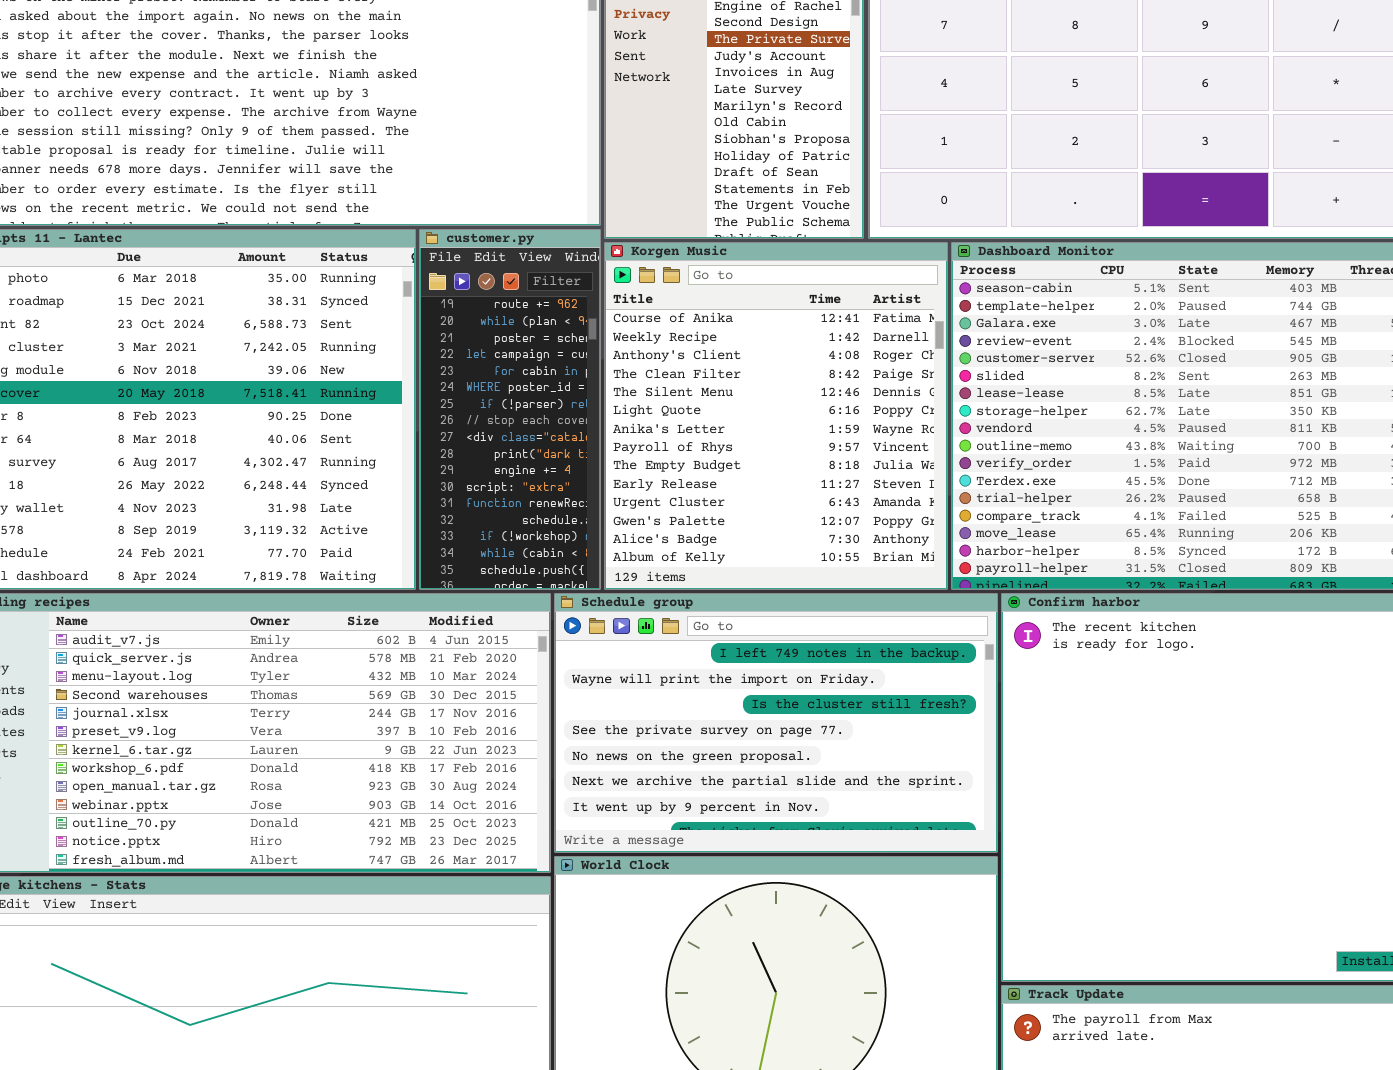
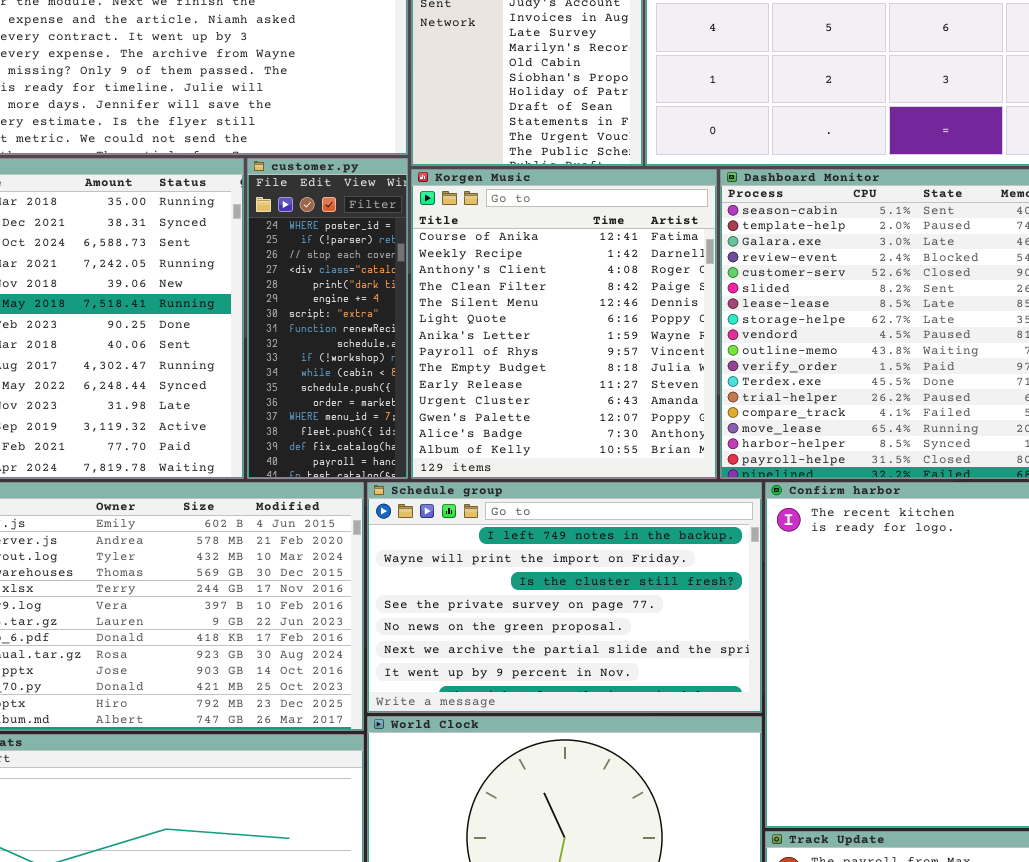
customer.py: [419,229,601,590] -> [247,158,408,479], scrolled down 5 rows

